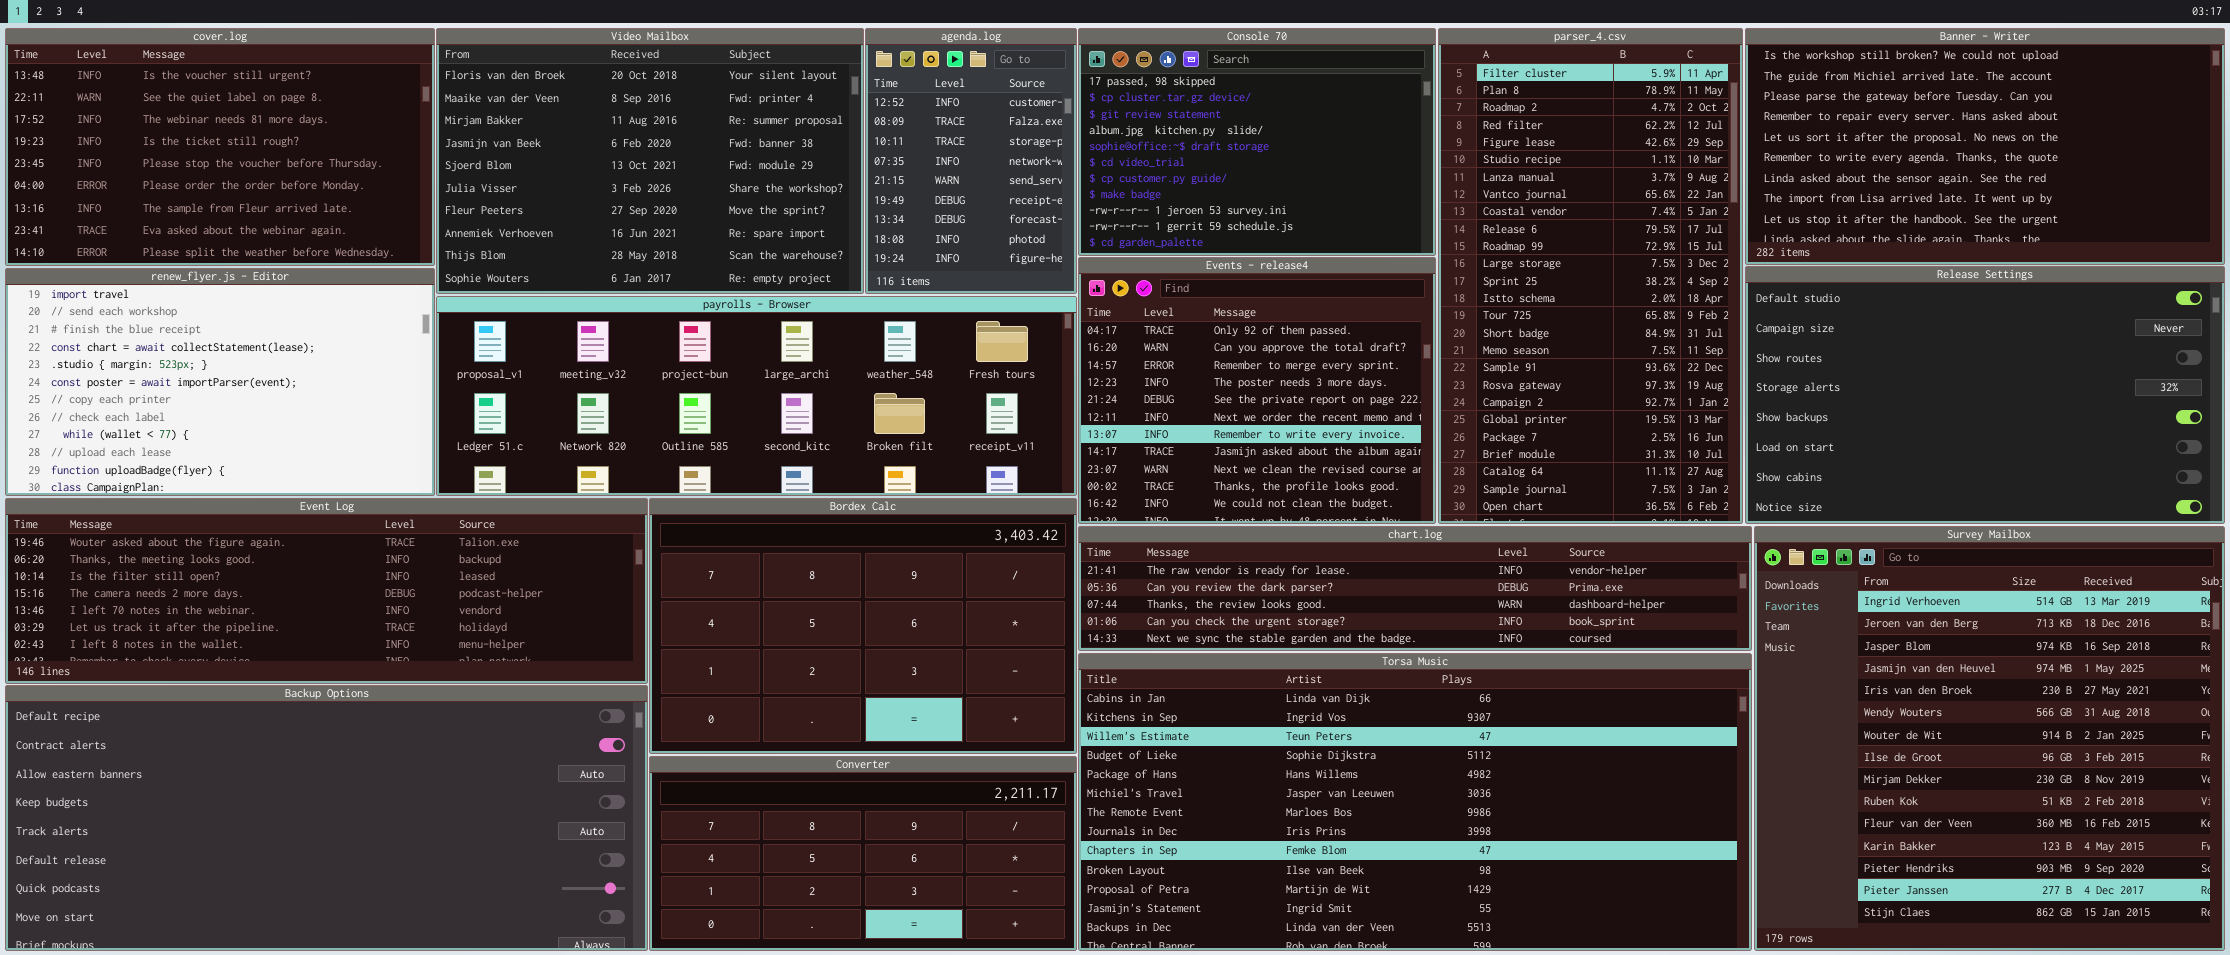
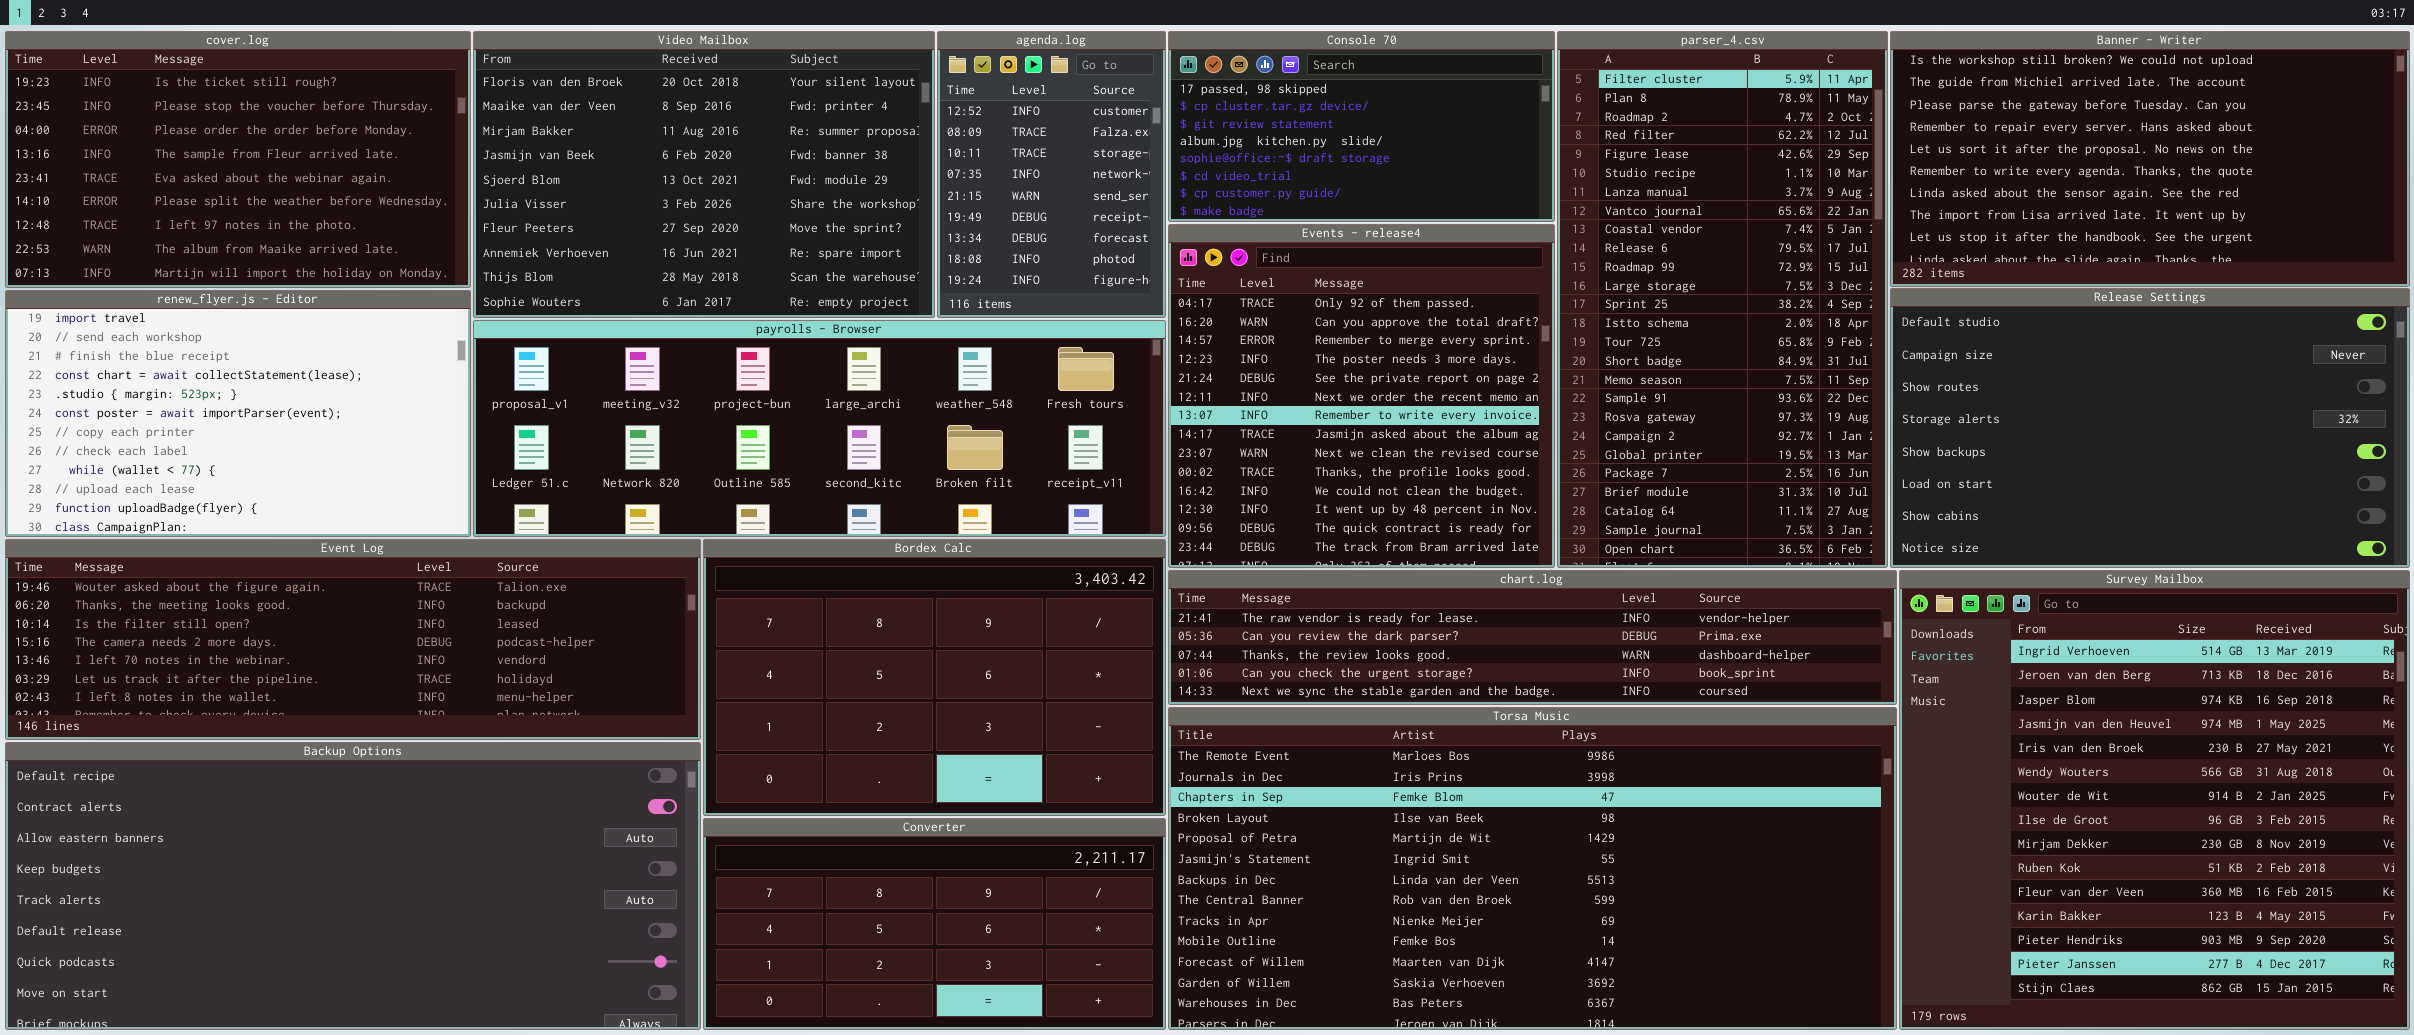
cover.log: [5,28,435,266] -> [5,31,471,288], scrolled down 3 rows
Console 70: [1078,28,1436,256] -> [1168,31,1555,222], resized
Events - release4: [1078,257,1436,524] -> [1168,224,1555,568], resized
Torsa Music: [1078,653,1752,951] -> [1168,707,1897,1030], scrolled down 6 rows

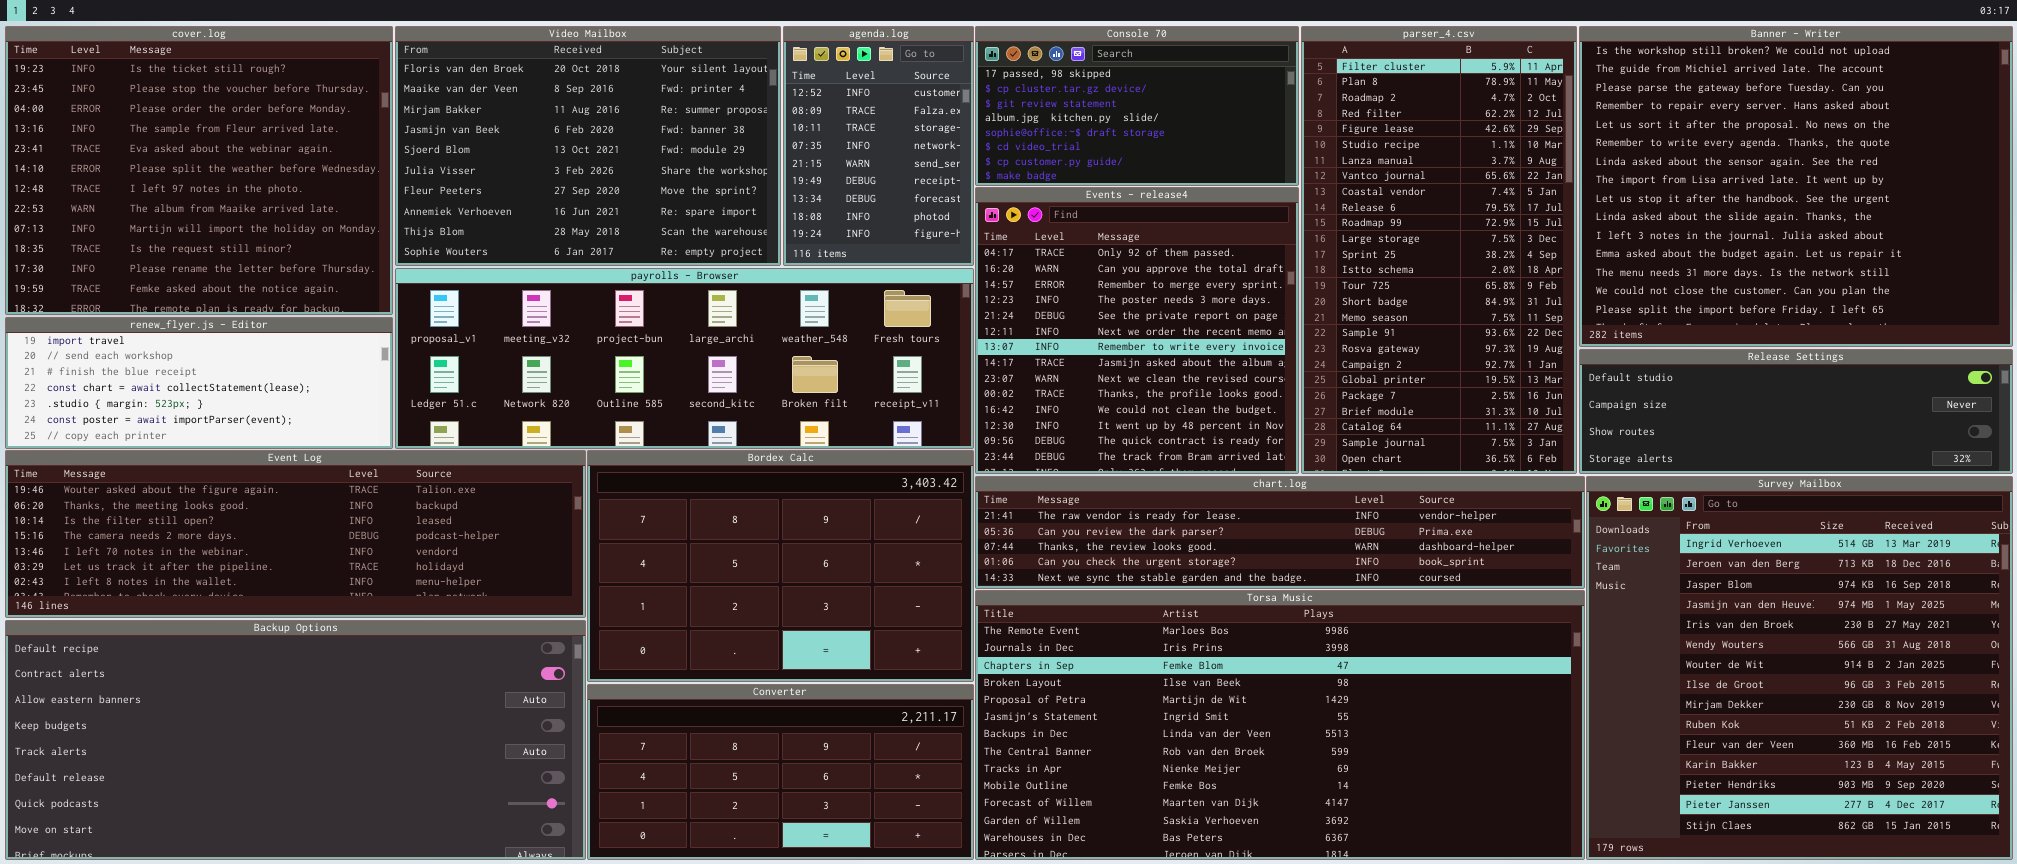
cover.log: [5,31,471,288] -> [5,26,393,315], resized
Banner - Writer: [1890,31,2410,287] -> [1579,26,2013,347], resized
Release Settings: [1890,288,2410,568] -> [1579,349,2013,474], resized
renew_flyer.js - Editor: [5,290,471,537] -> [5,317,393,449], resized

